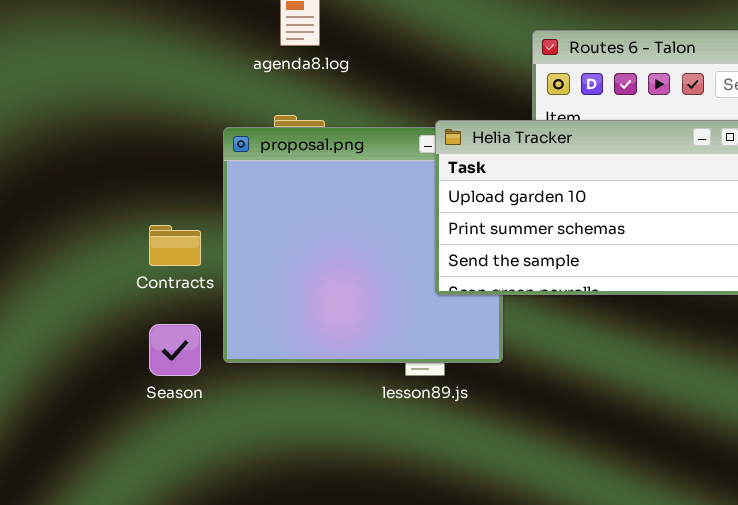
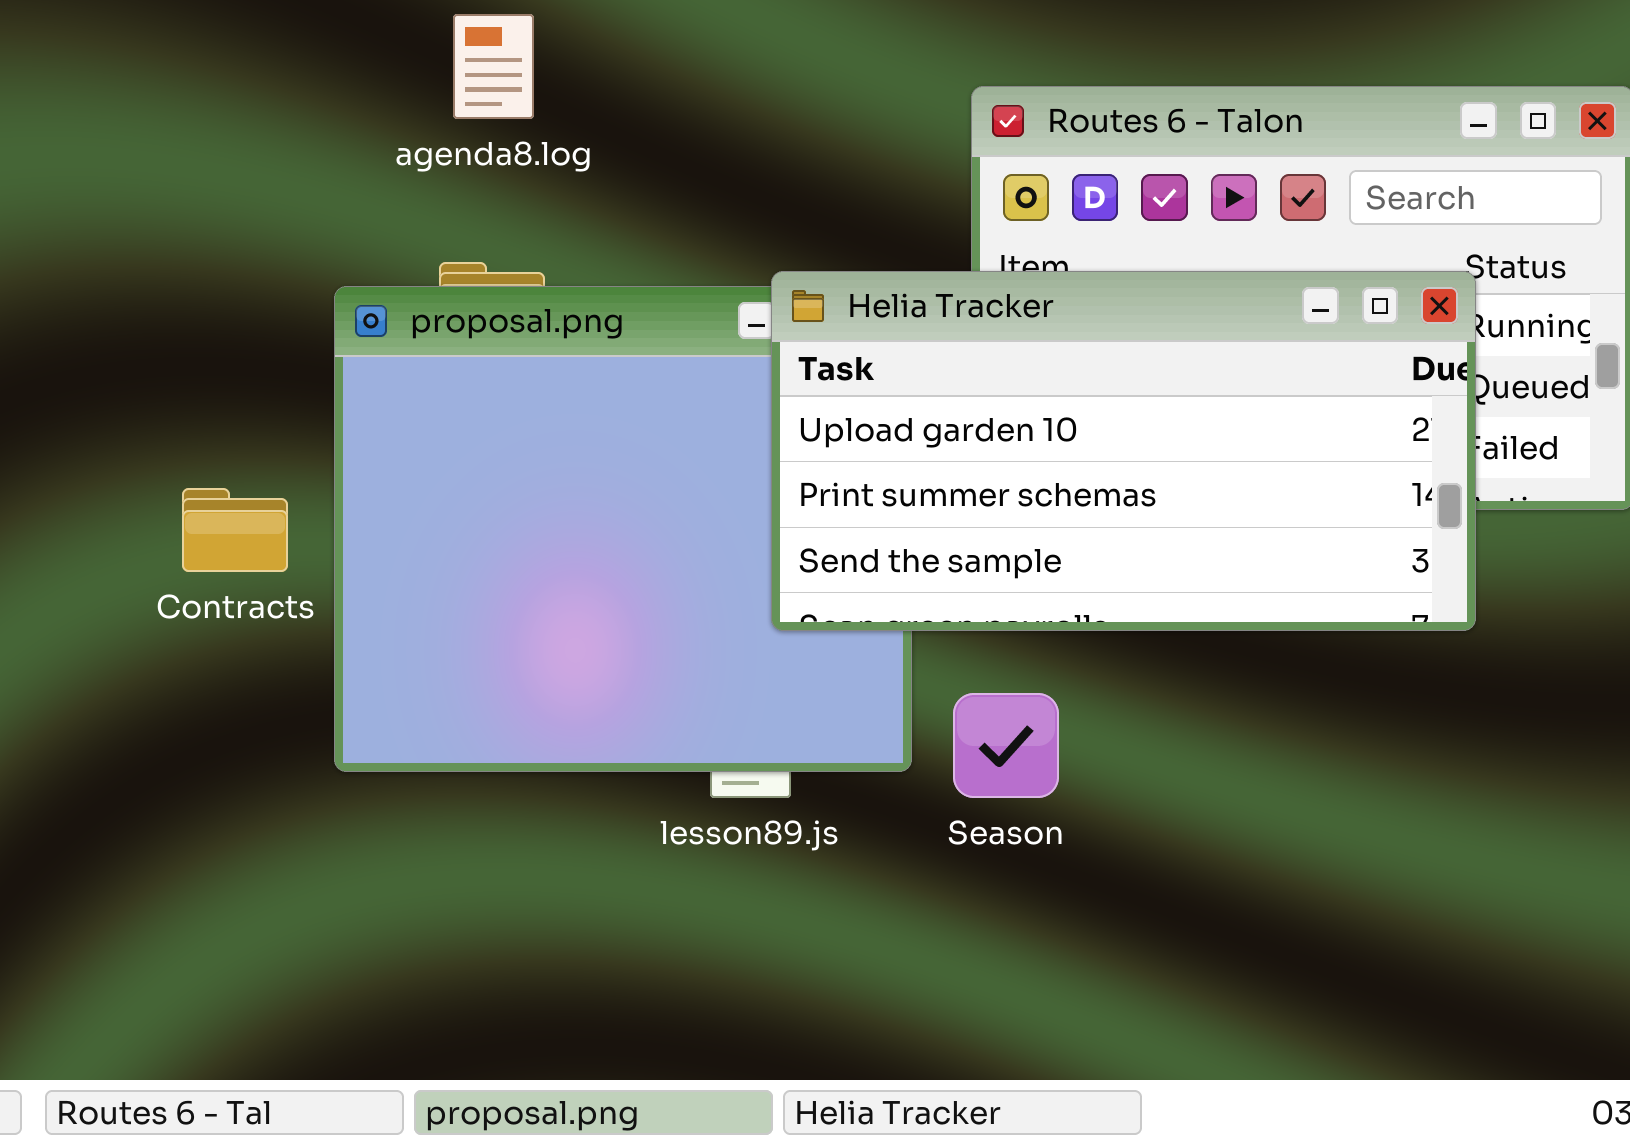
Season: [149,324,201,376] -> [953,693,1059,798], moved

